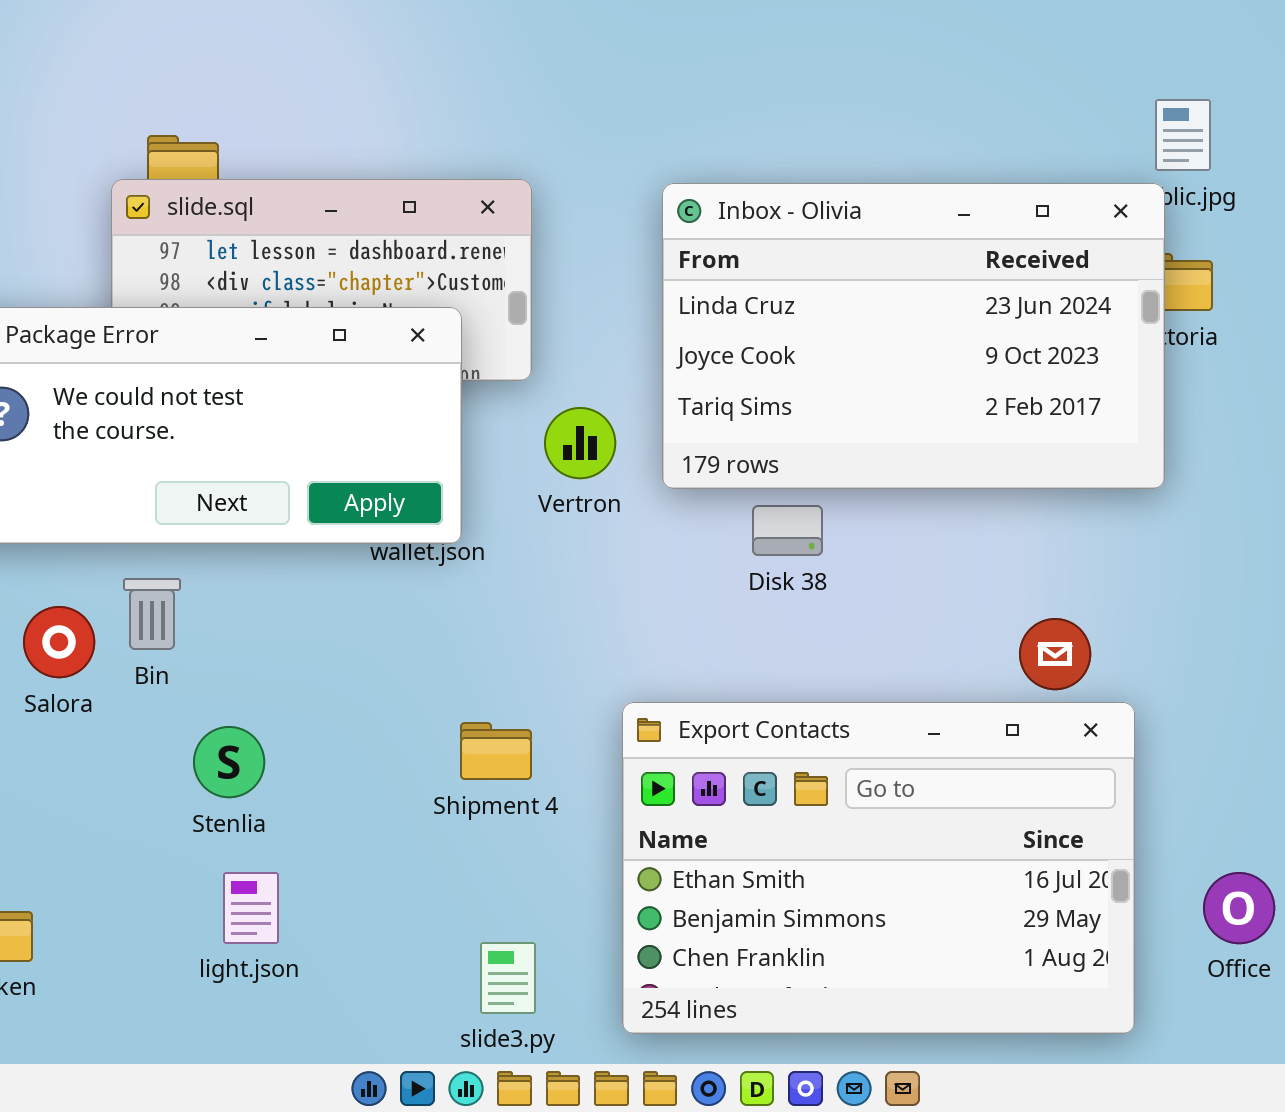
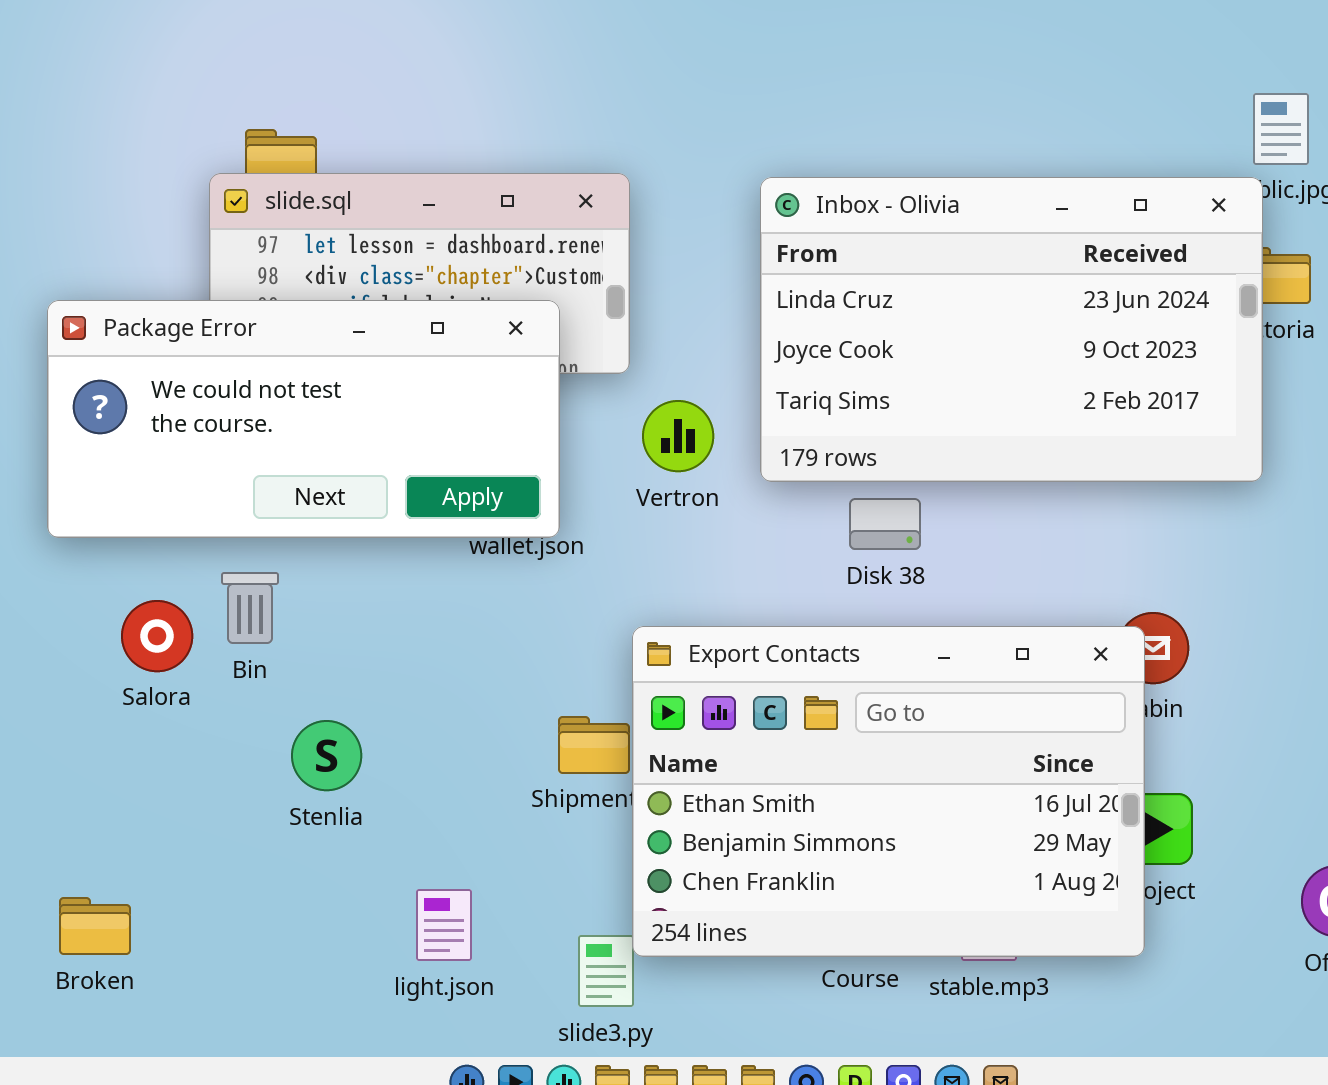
Export Contacts: [622,702,1135,1034] -> [632,626,1145,957], moved
light.json: [223,872,279,944] -> [416,889,472,961], moved

